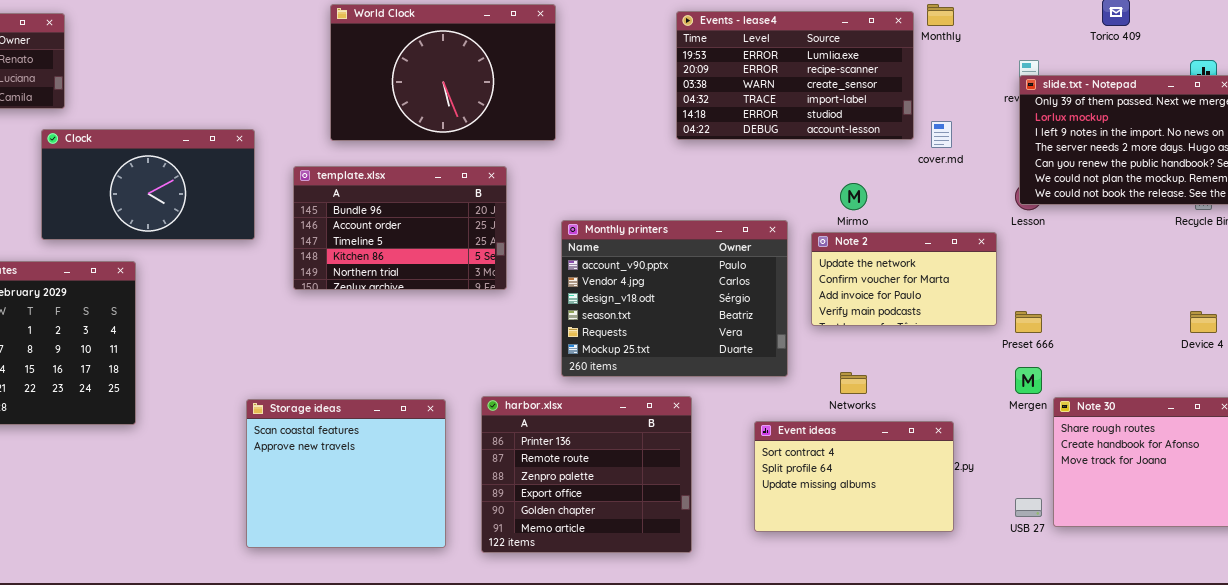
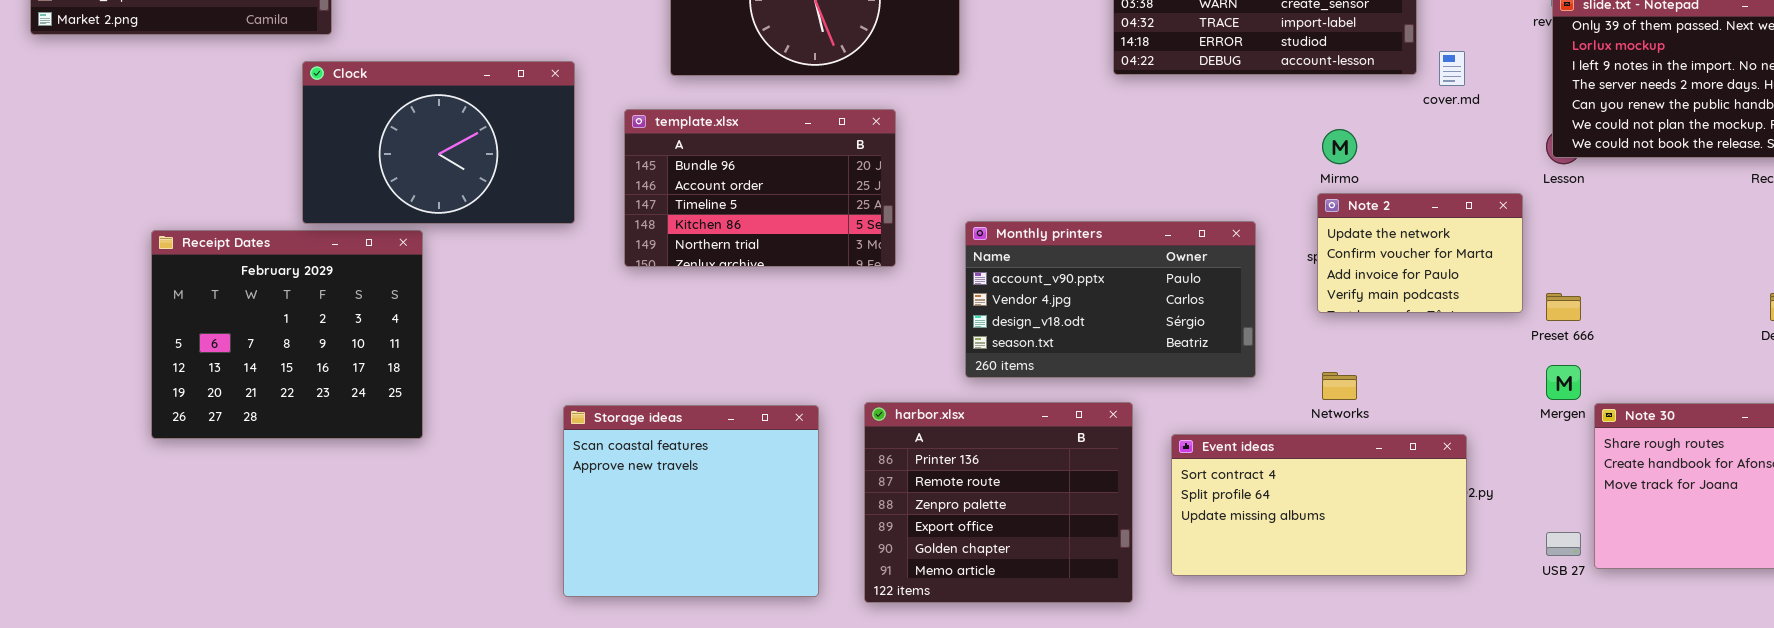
Clock: [41,129,255,240] -> [302,61,575,224], resized
Monthly printers: [561,220,788,377] -> [965,221,1256,378], resized
Note 2: [811,232,997,326] -> [1317,193,1523,313], resized
Event ideas: [754,421,954,532] -> [1171,434,1467,576], resized

